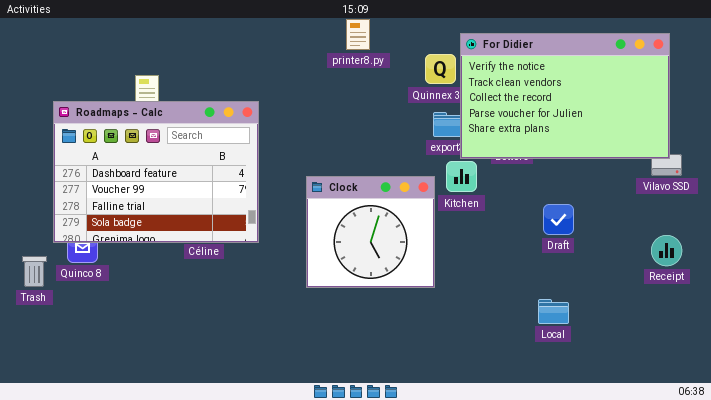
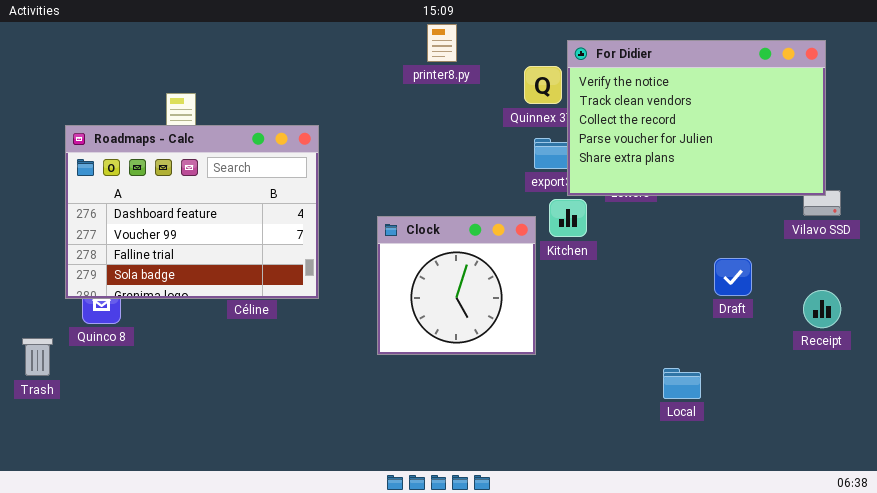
Draft: [543,204,574,235] -> [714,258,752,296], moved
Trash: [22,256,47,287] -> [22,338,53,376], moved

